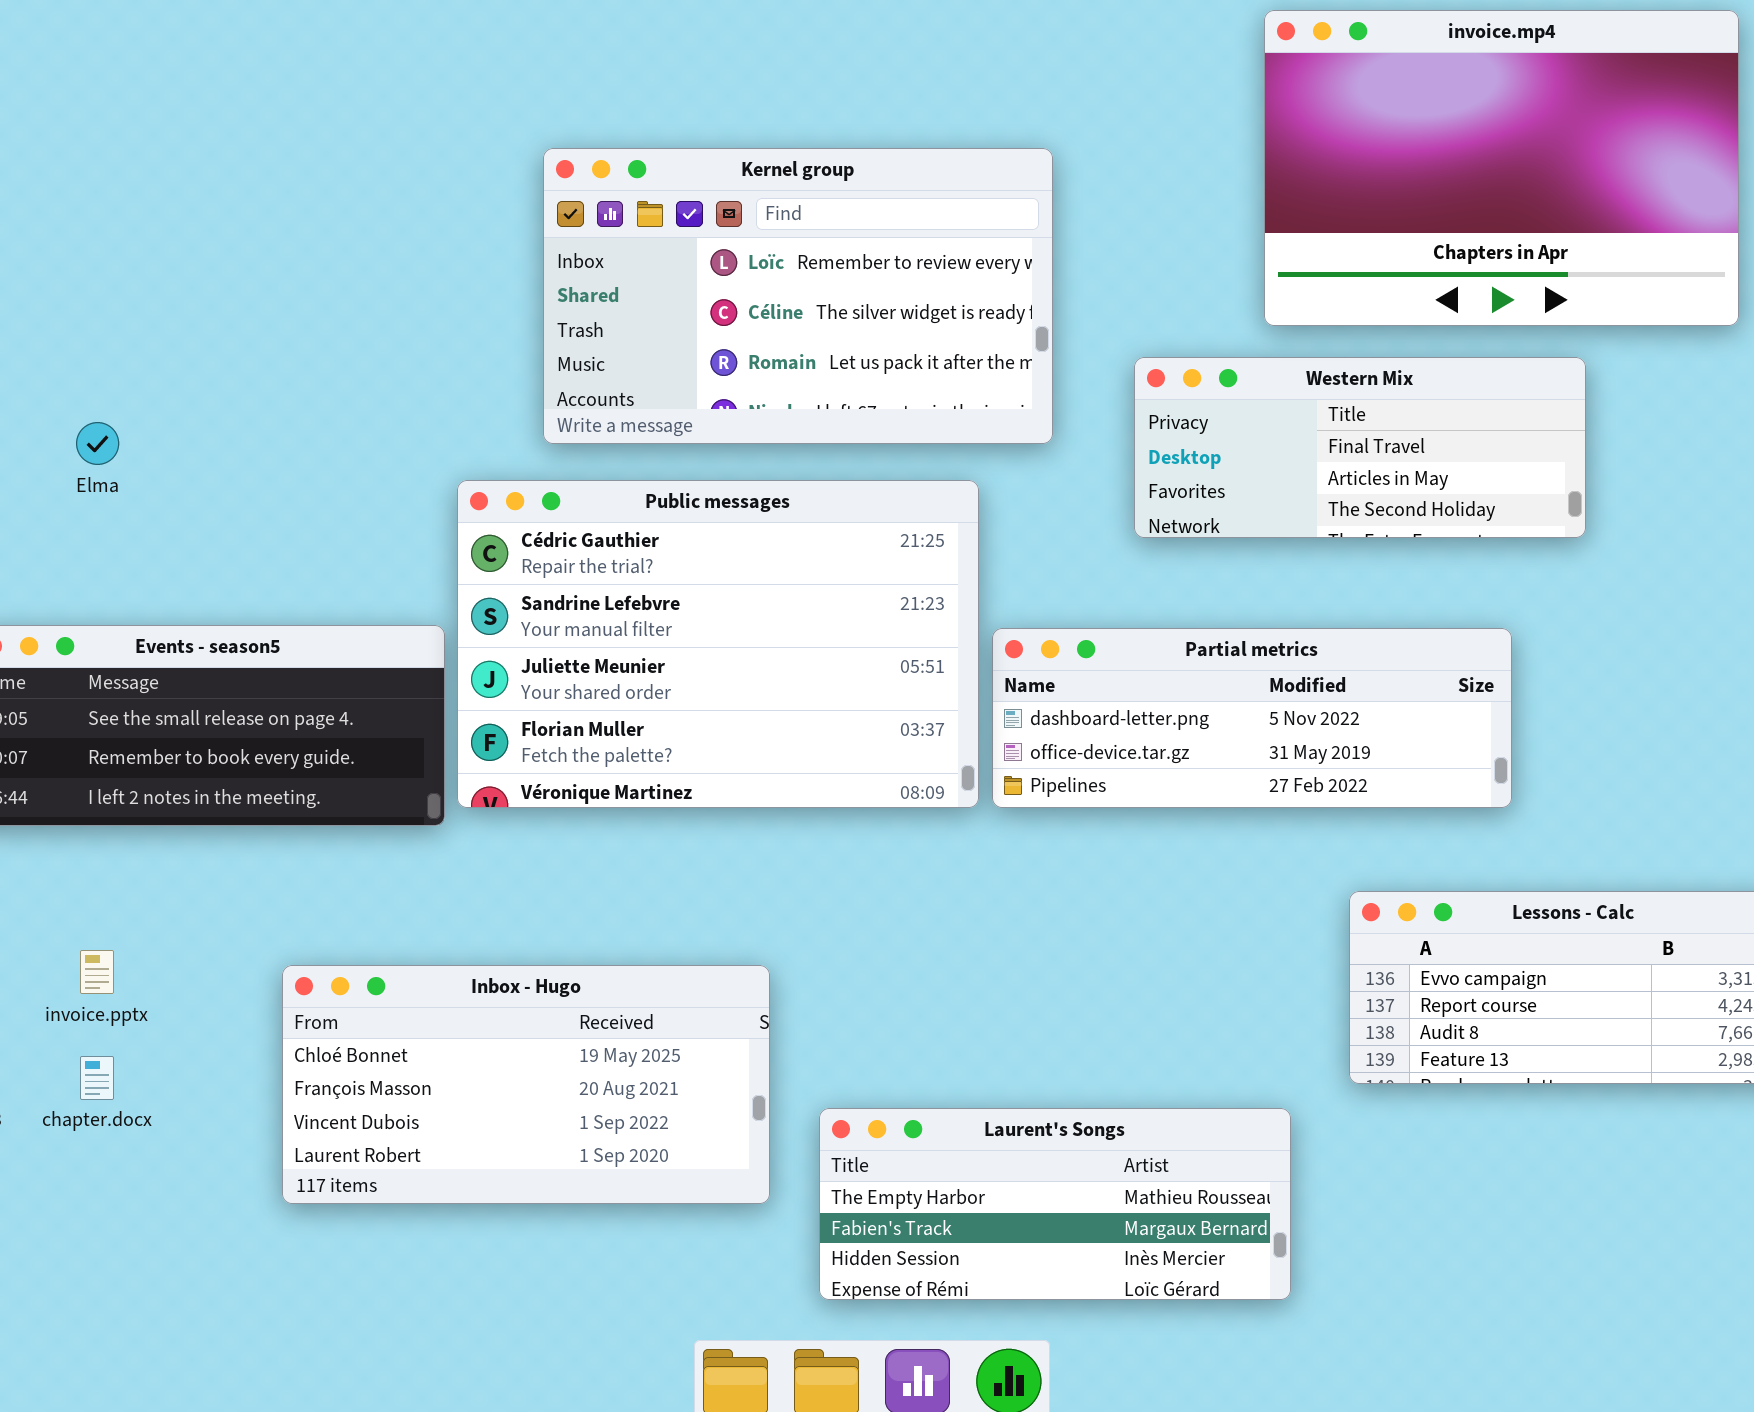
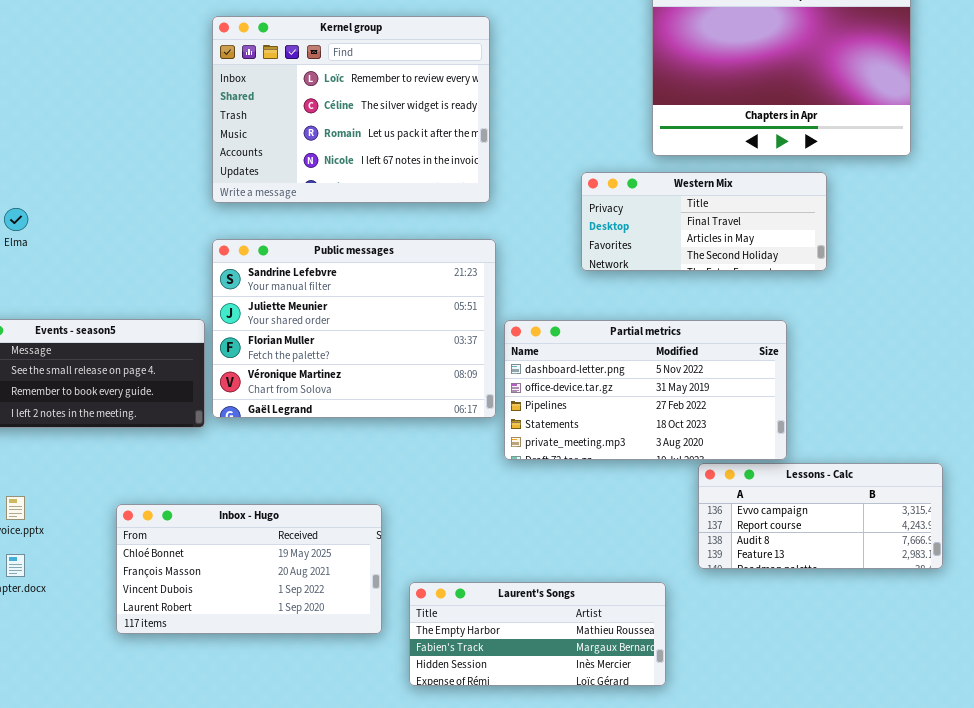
Kernel group: [543,148,1053,444] -> [212,16,490,203], moved, resized
Public messages: [457,480,979,808] -> [212,239,496,418], scrolled down 1 row
Partial metrics: [992,628,1512,808] -> [504,320,787,460], resized

